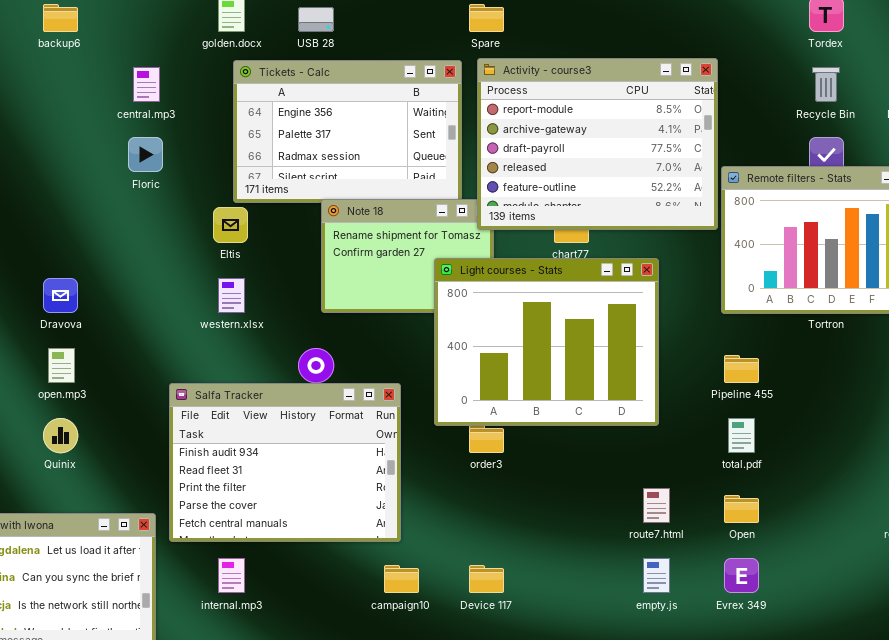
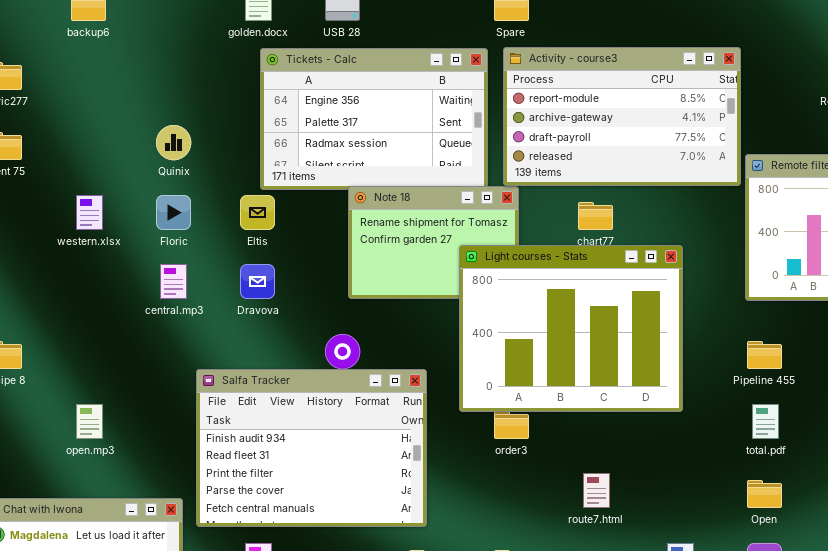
Activity - course3: [477,58,718,230] -> [503,47,741,186], resized
central.mp3: [133,67,160,102] -> [160,264,187,299], moved
Floric: [128,137,163,172] -> [156,195,191,230], moved
Dravova: [43,278,78,313] -> [240,264,275,299], moved
western.xlsx: [218,278,245,313] -> [76,195,103,230], moved
open.mp3: [48,348,75,383] -> [76,404,103,439], moved
Quinix: [43,418,78,453] -> [156,125,191,160], moved
route7.html: [643,488,670,523] -> [583,473,610,508], moved

